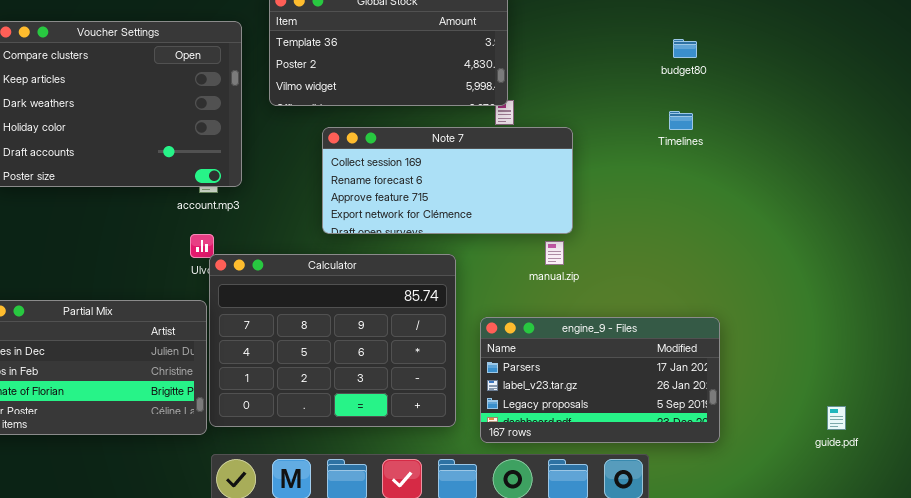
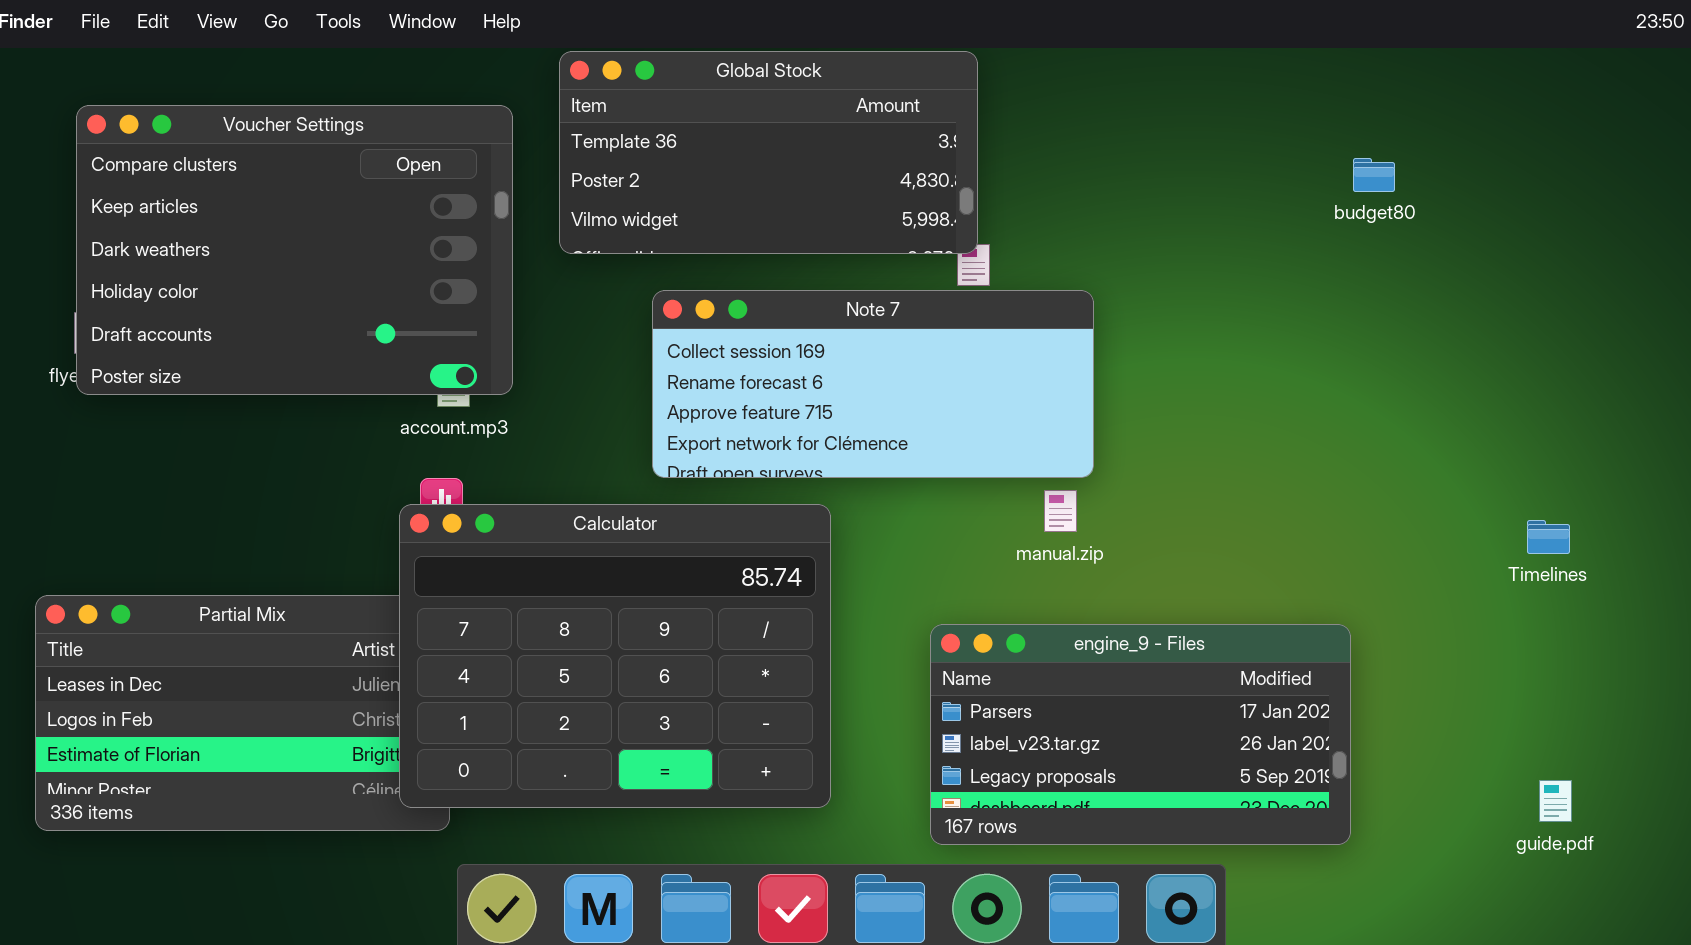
budget80: [673,39,697,58] -> [1353,158,1395,192], moved
Timelines: [669,111,693,130] -> [1527,520,1570,554], moved
Calculator: [209,254,456,427] -> [399,504,831,808], moved

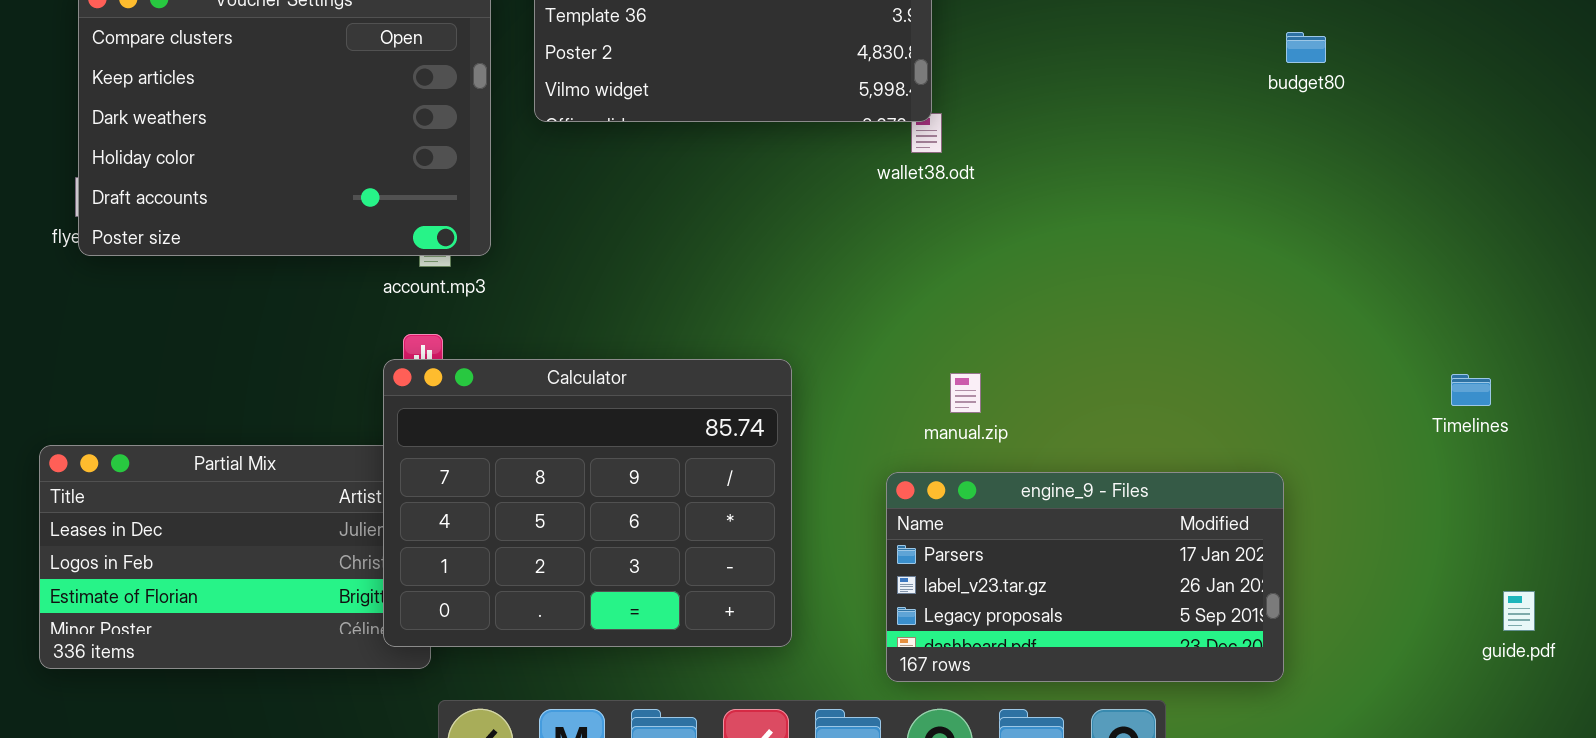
Note 7: [652,290,1094,478] -> none, closed
manual.zip: [1044,490,1077,532] -> [950,373,981,413], moved
guide.pdf: [1539,780,1572,822] -> [1503,591,1535,631], moved

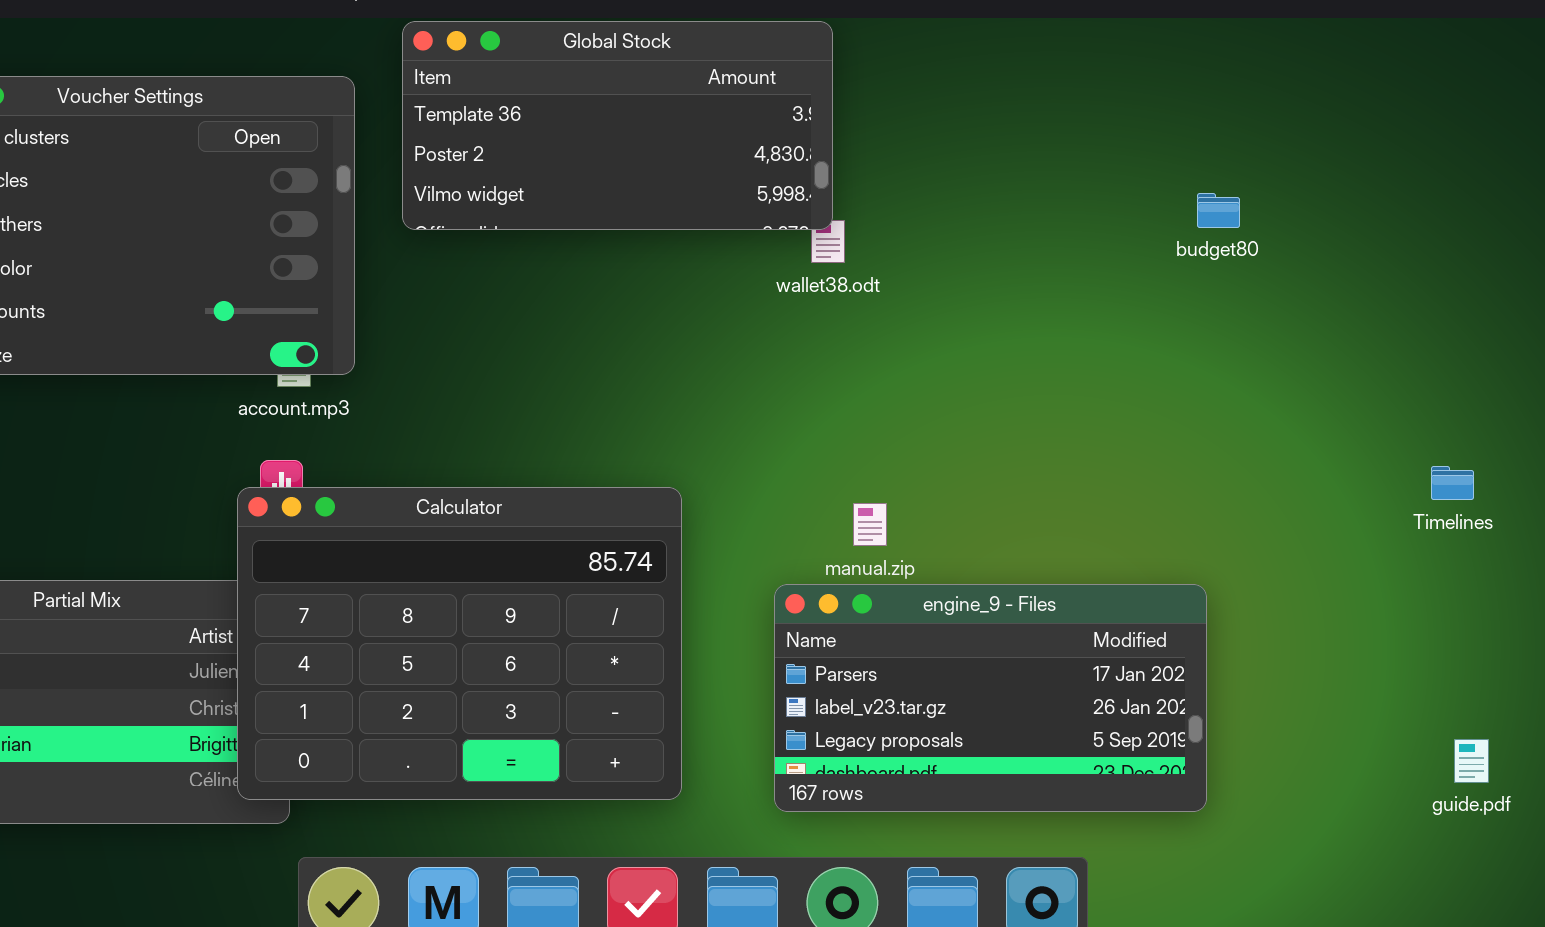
budget80: [1286,32,1326,63] -> [1197,193,1240,228], moved
Timelines: [1451,374,1491,406] -> [1431,466,1474,500], moved
engine_9 - Files: [886,472,1284,682] -> [774,584,1207,812], moved

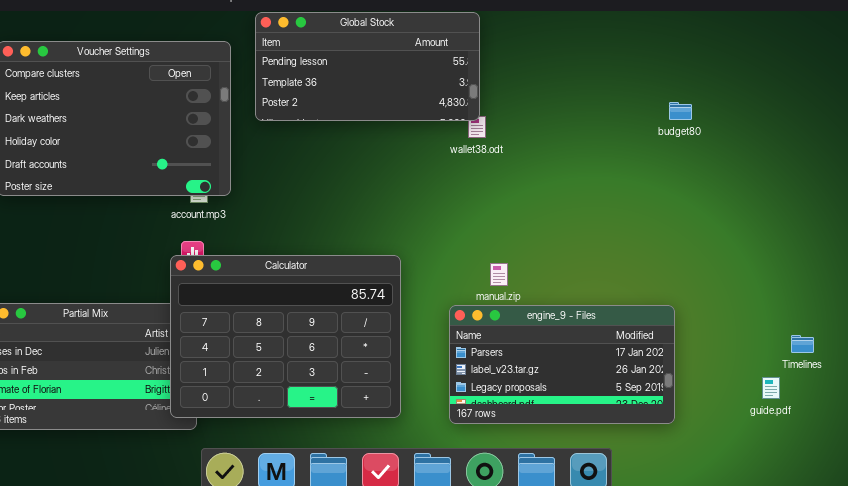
Global Stock: [402,21,833,230] -> [255,12,480,121], scrolled up 1 row
Timelines: [1431,466,1474,500] -> [791,335,814,353], moved
guide.pdf: [1454,739,1489,783] -> [762,377,780,399], moved

